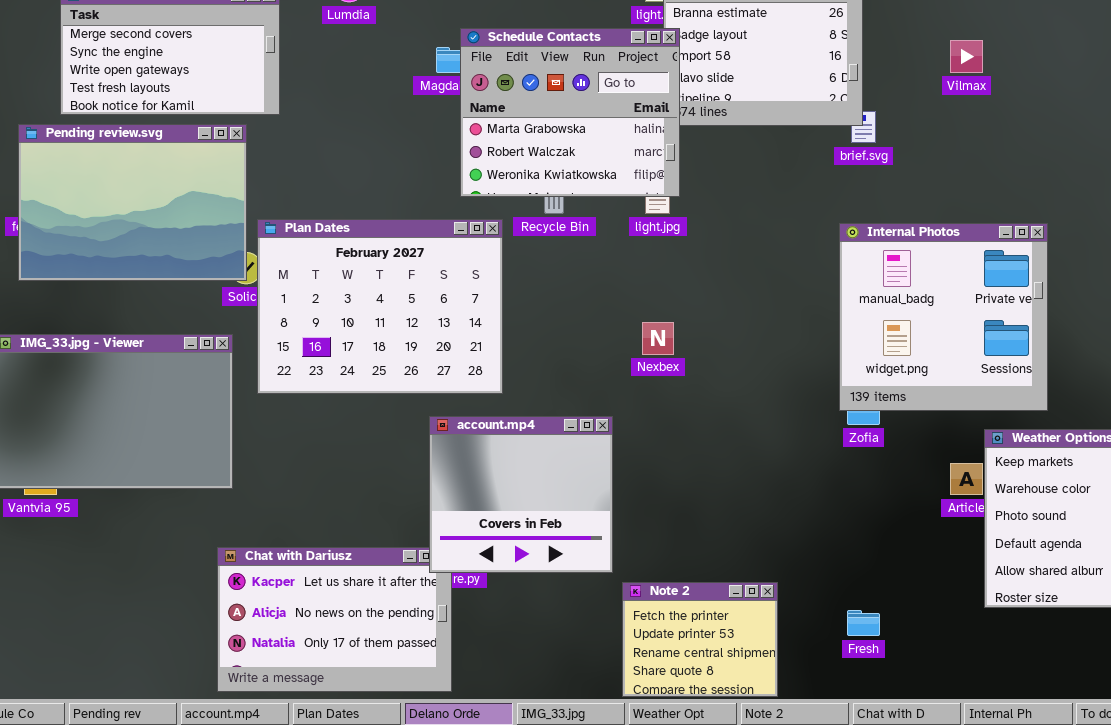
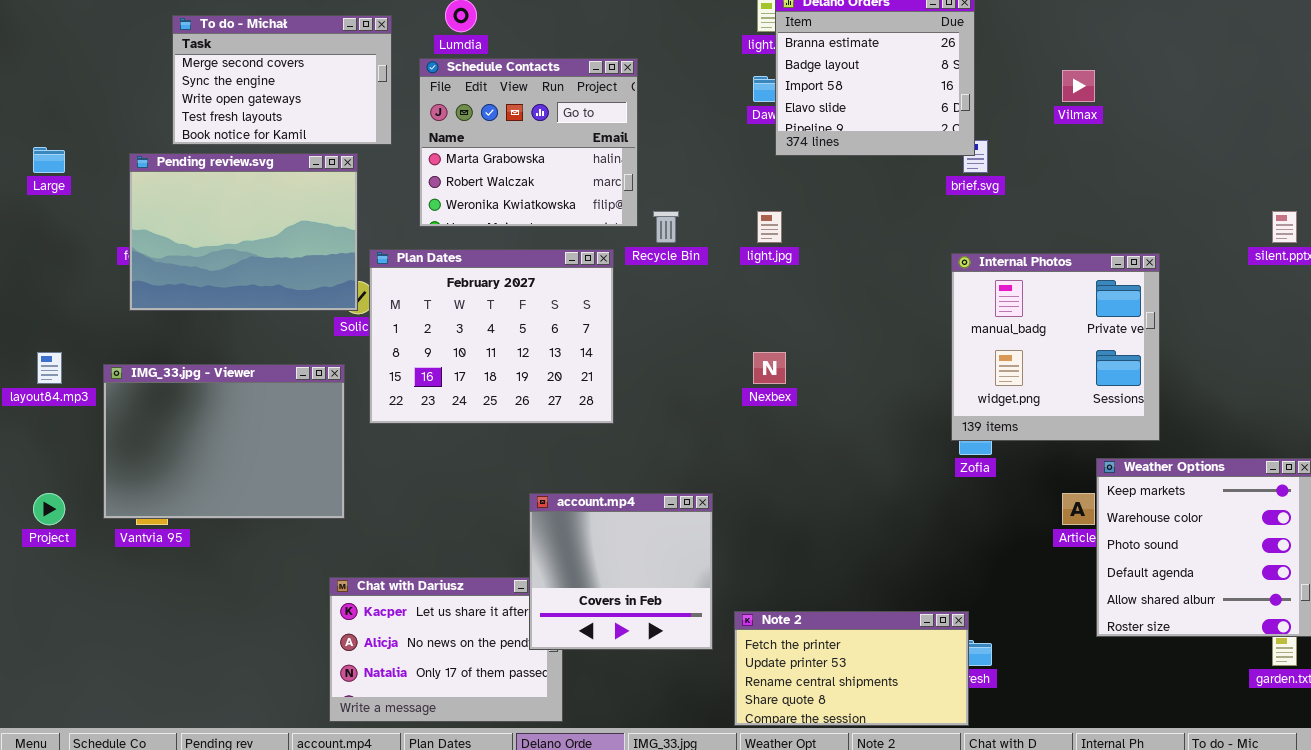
Schedule Contacts: [460,28,680,197] -> [419,58,638,227], moved
account.mp4: [429,416,613,573] -> [529,493,713,650], moved
Note 2: [622,582,778,697] -> [734,611,969,726], resized

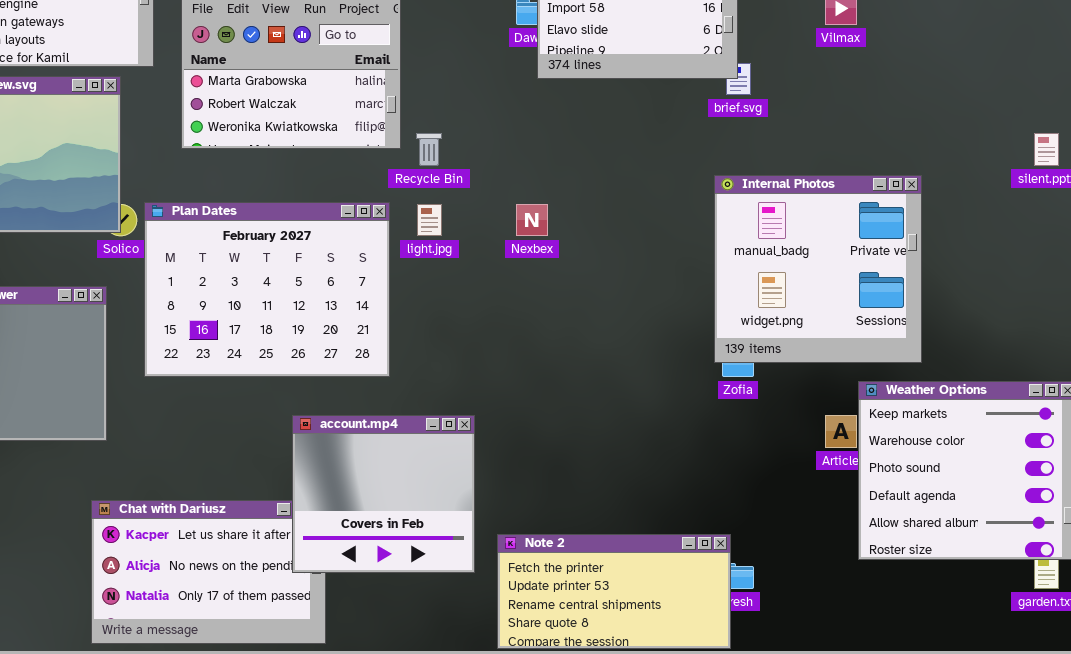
light.jpg: [757,211,782,243] -> [417,204,442,236], moved
Plan Dates: [369,249,614,424] -> [144,202,390,377], moved
Nexbex: [753,352,786,384] -> [516,204,548,236], moved

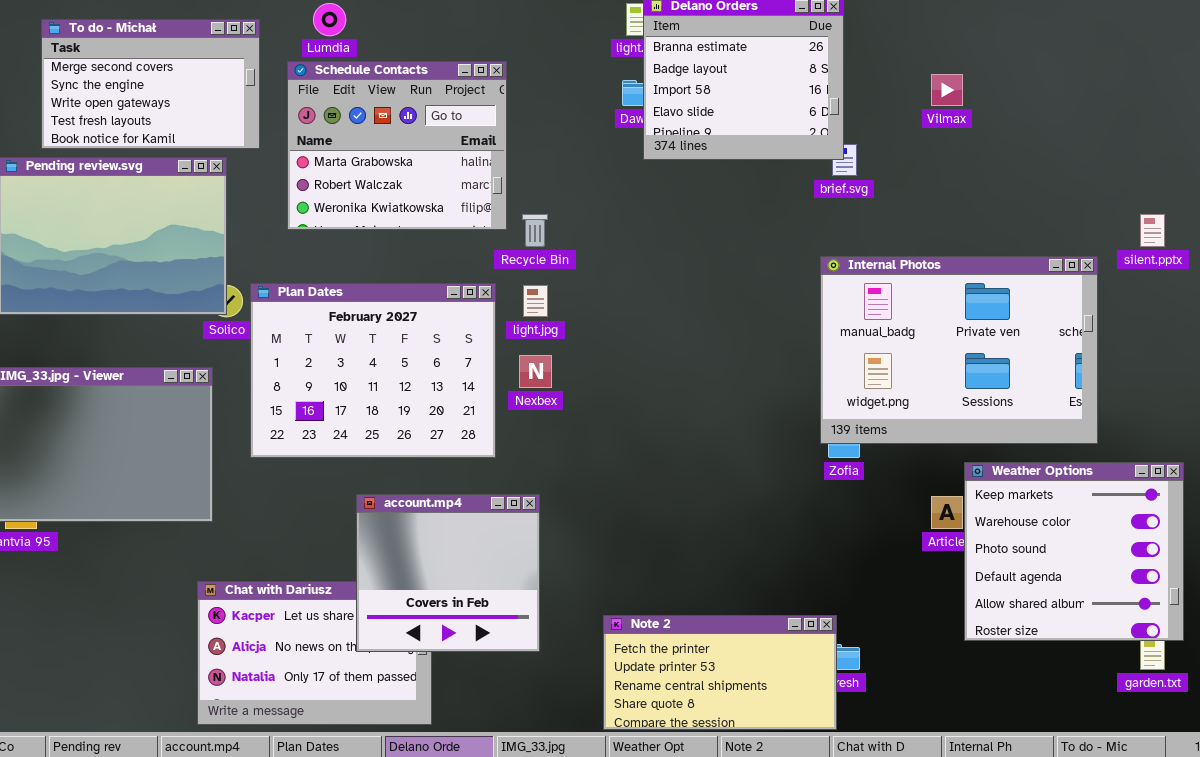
Internal Photos: [714,175,922,363] -> [820,256,1098,444], resized
Nexbex: [516,204,548,236] -> [519,355,552,388], moved
account.mp4: [292,415,475,573] -> [356,494,540,652], moved

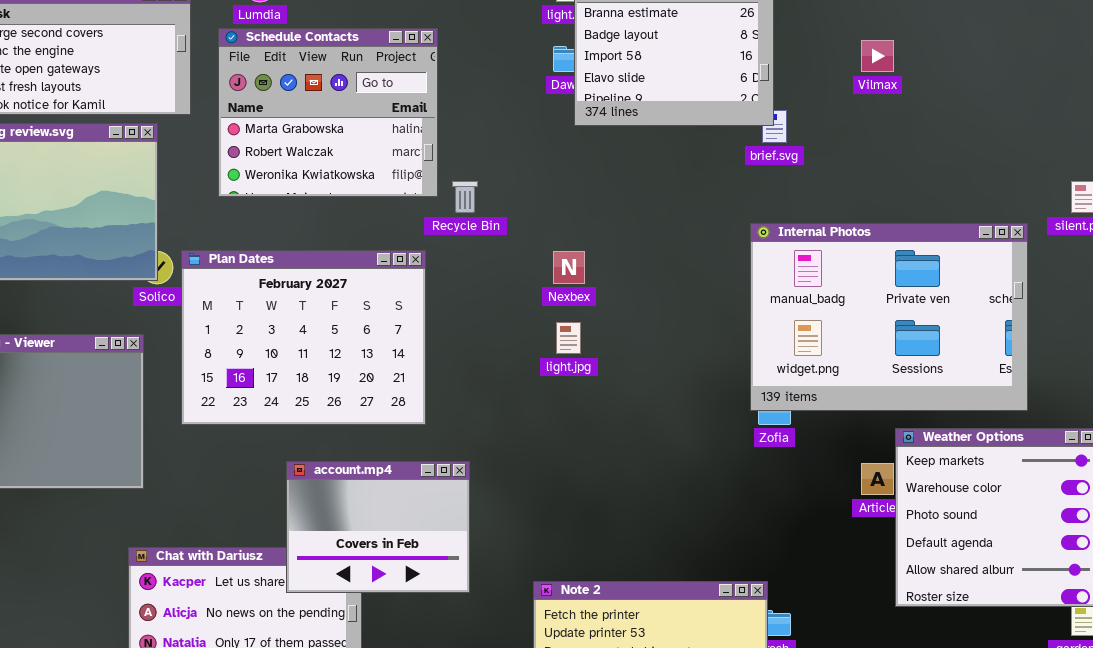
light.jpg: [523,285,548,317] -> [556,322,581,354], moved
Nexbex: [519,355,552,388] -> [553,251,585,284], moved
account.mp4: [356,494,540,652] -> [286,461,470,593], resized

